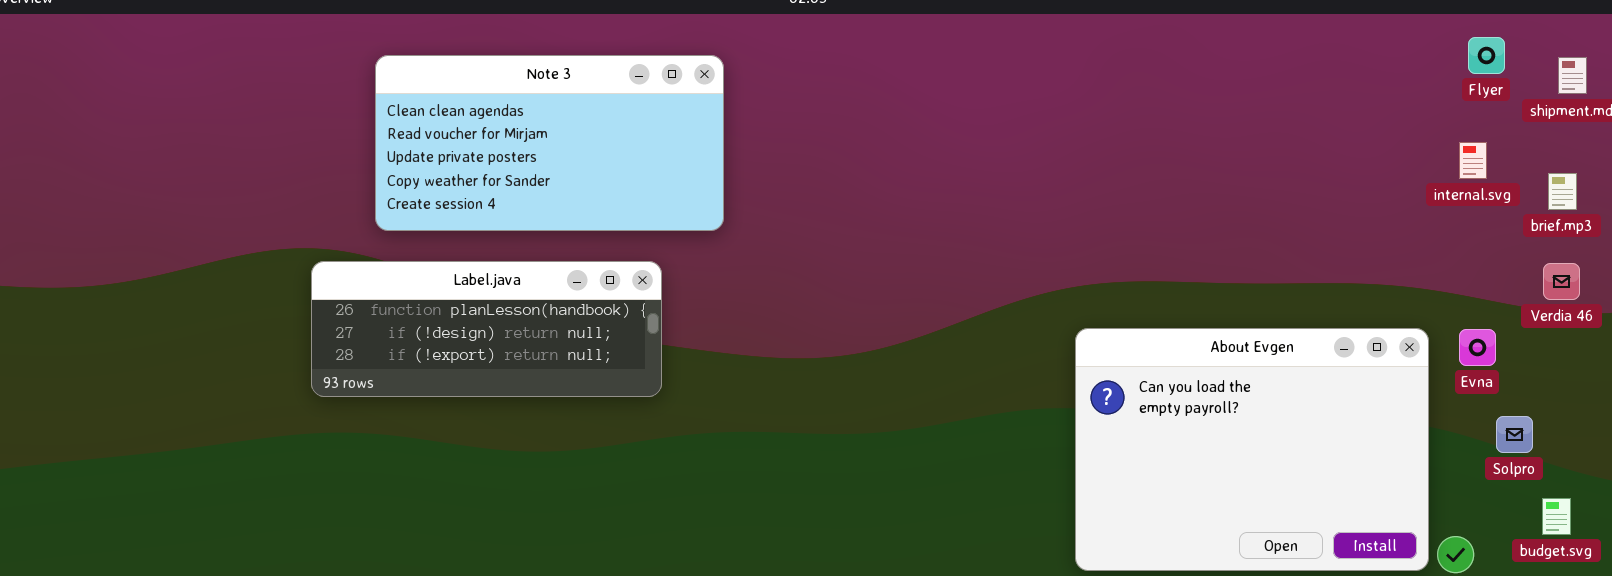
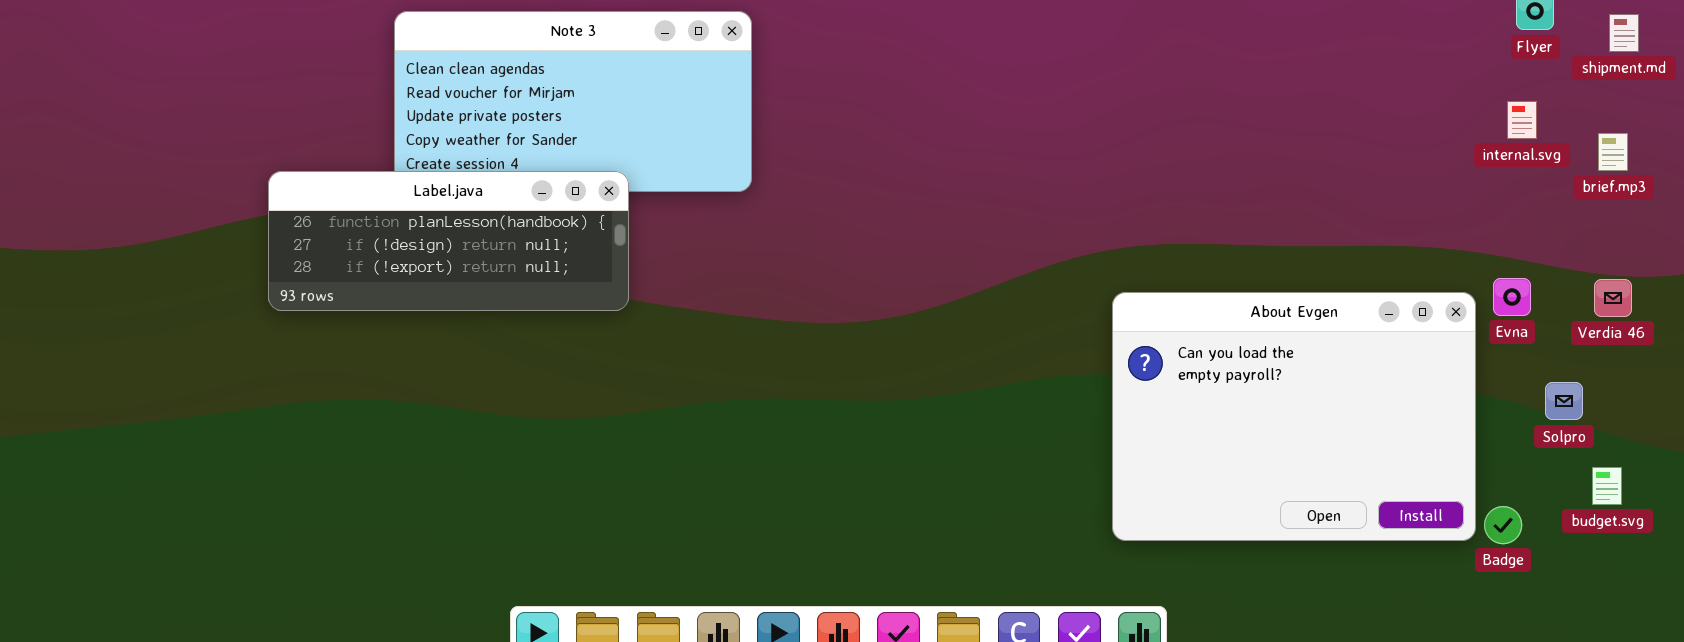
Label.java: [311,261,662,397] -> [268,171,629,311], moved
Verdia 46: [1543,263,1580,300] -> [1594,279,1632,317], moved
Evna: [1459,329,1496,366] -> [1493,278,1531,316], moved

